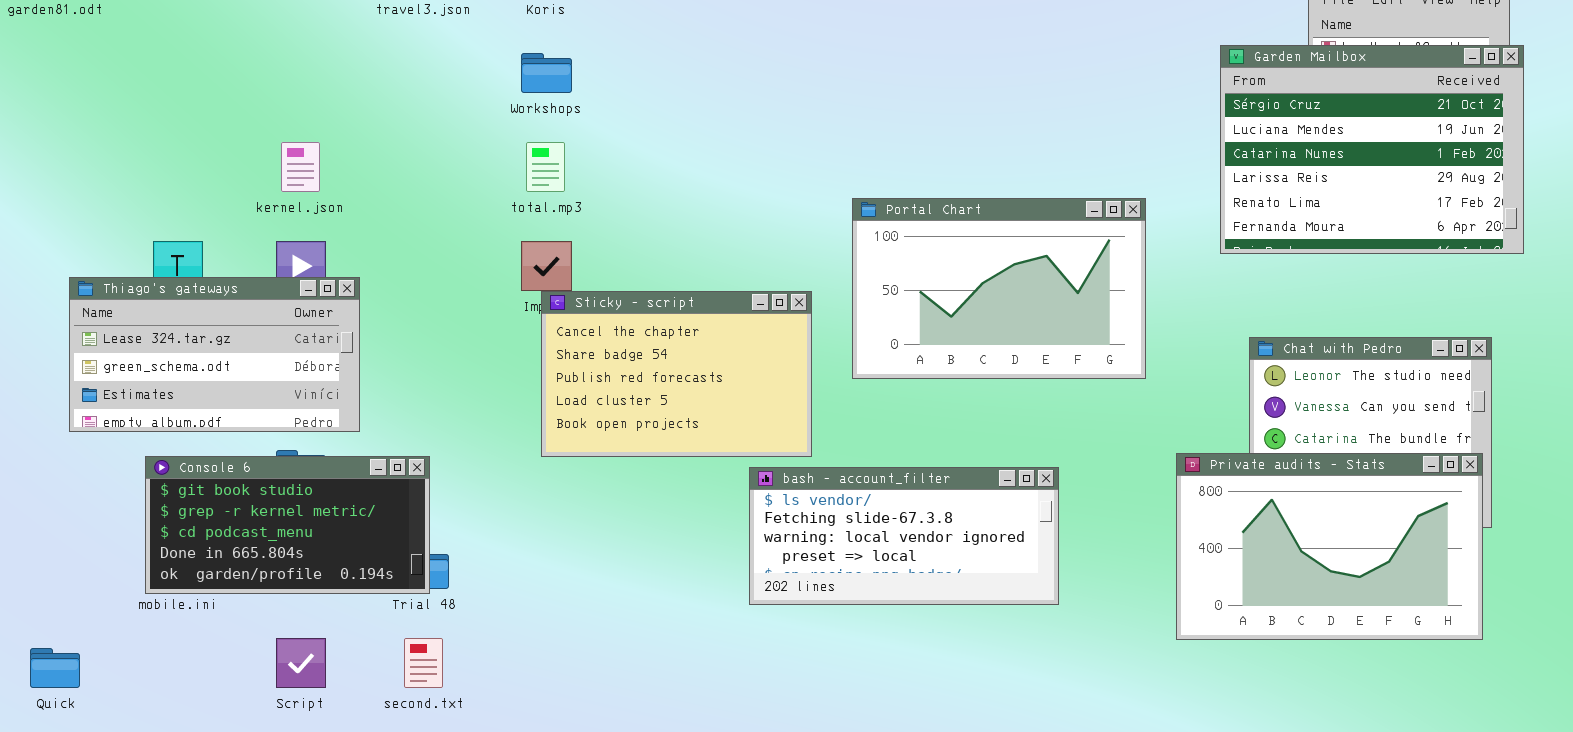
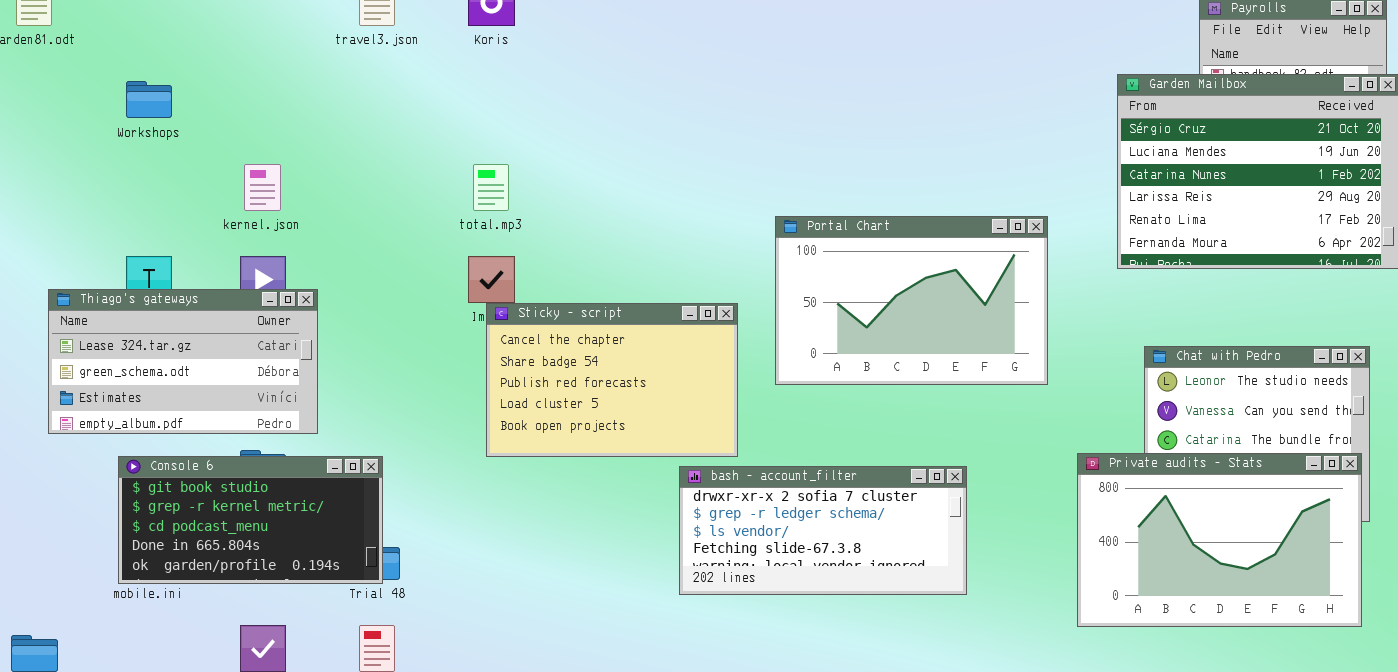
Workshops: [521,53,572,93] -> [126,81,172,118], moved
bash - account_filter: [749,467,1059,605] -> [679,466,967,595], scrolled up 2 rows

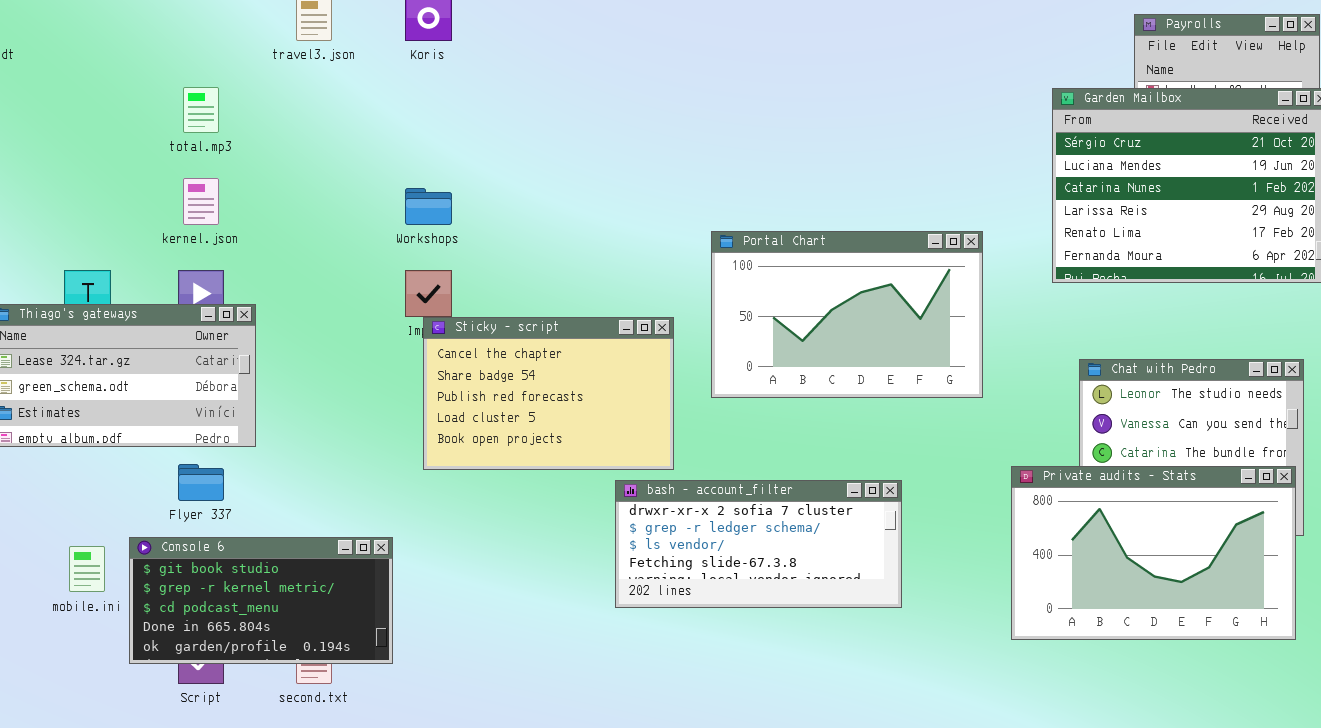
Workshops: [126,81,172,118] -> [405,188,452,225], moved
total.mp3: [473,164,509,211] -> [183,87,219,133], moved
Console 6: [118,456,383,584] -> [129,537,393,664], moved

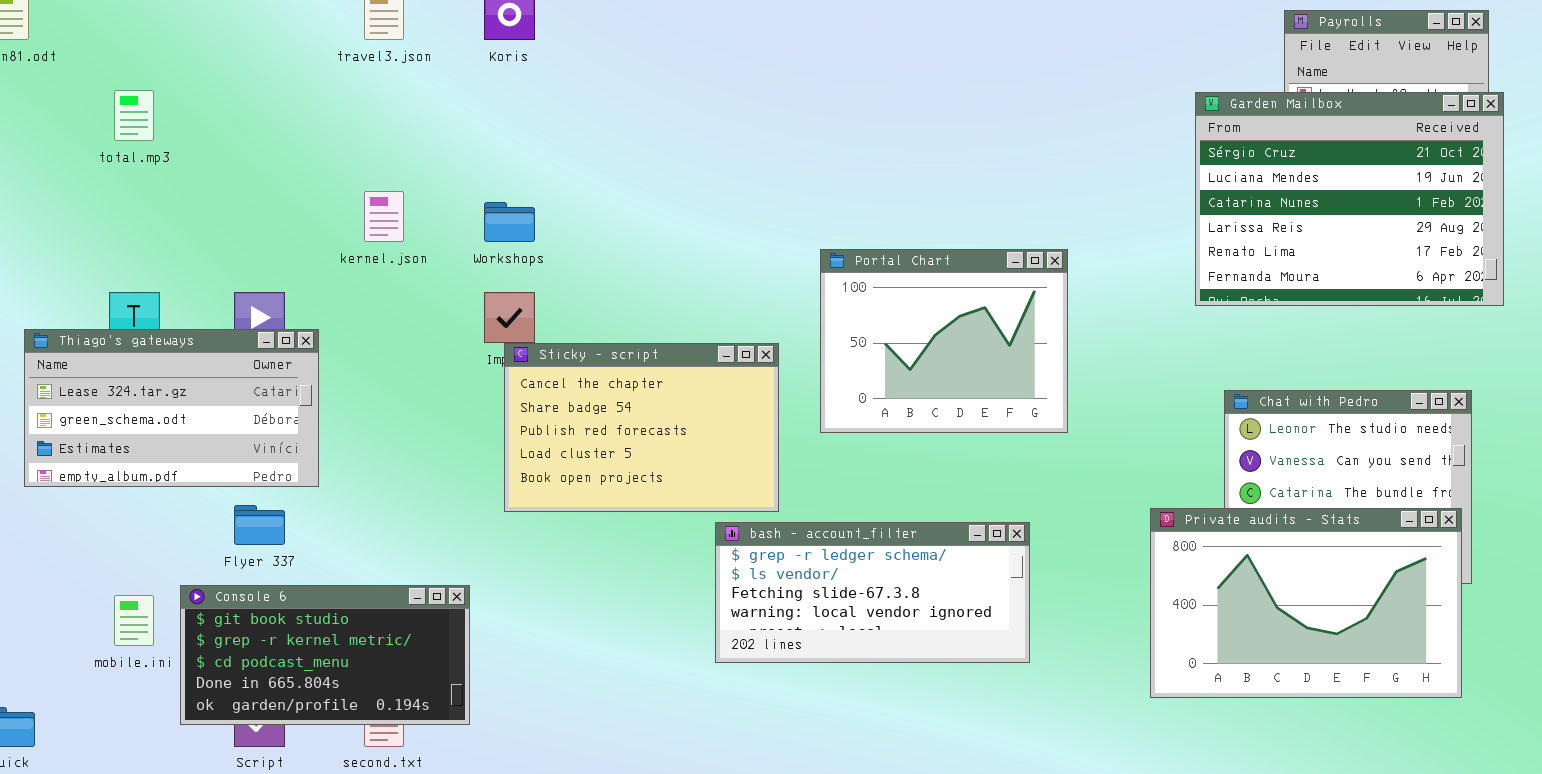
total.mp3: [183,87,219,133] -> [114,90,154,141], moved
kernel.json: [183,178,219,225] -> [364,191,404,242], moved
Portal Chart: [711,231,983,398] -> [820,249,1068,433], resized
bash - account_filter: [615,480,902,608] -> [715,522,1030,663], scrolled down 1 row

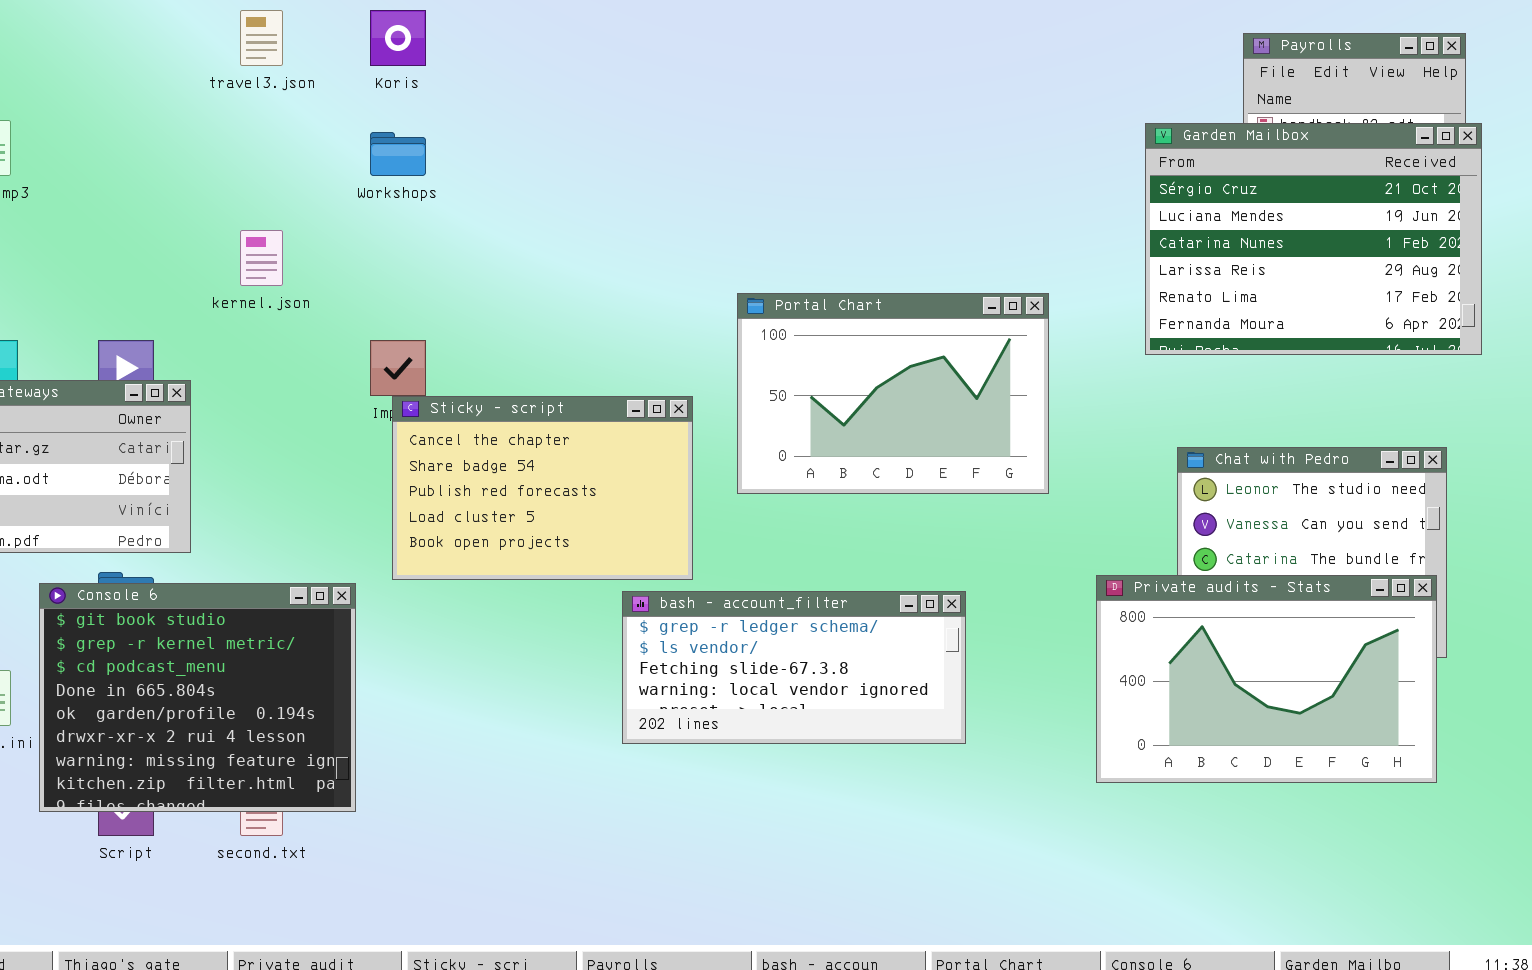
Workshops: [484,202,535,242] -> [370,132,426,176], moved
Portal Chart: [820,249,1068,433] -> [737,293,1049,494], resized
Console 6: [180,585,470,725] -> [39,583,356,812], resized

